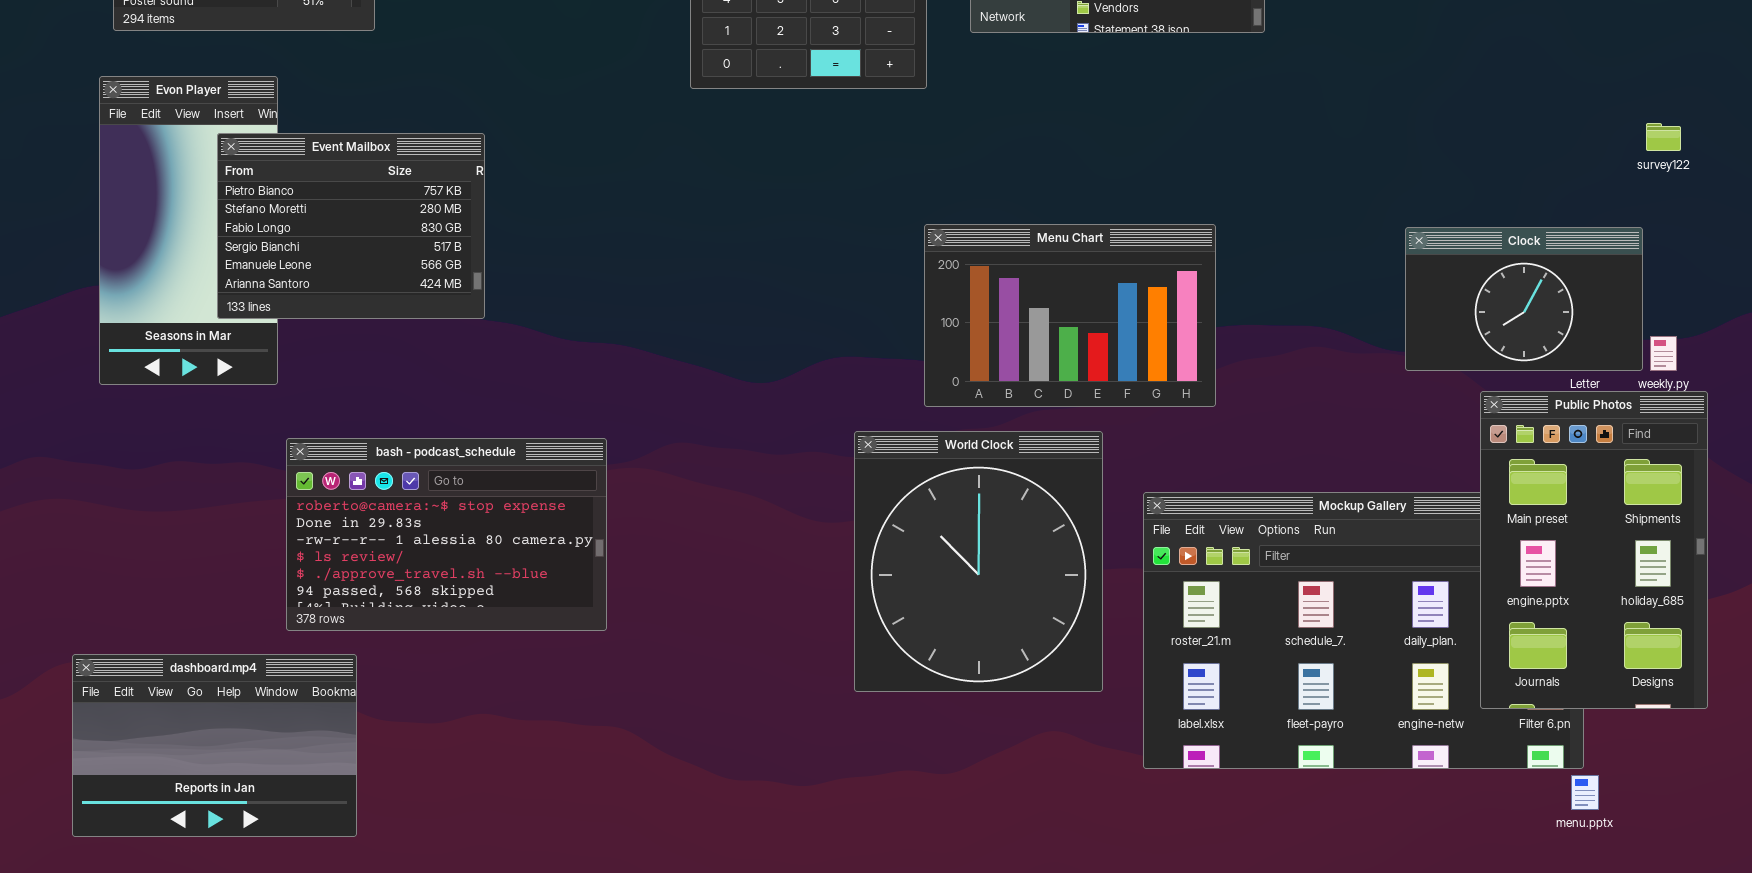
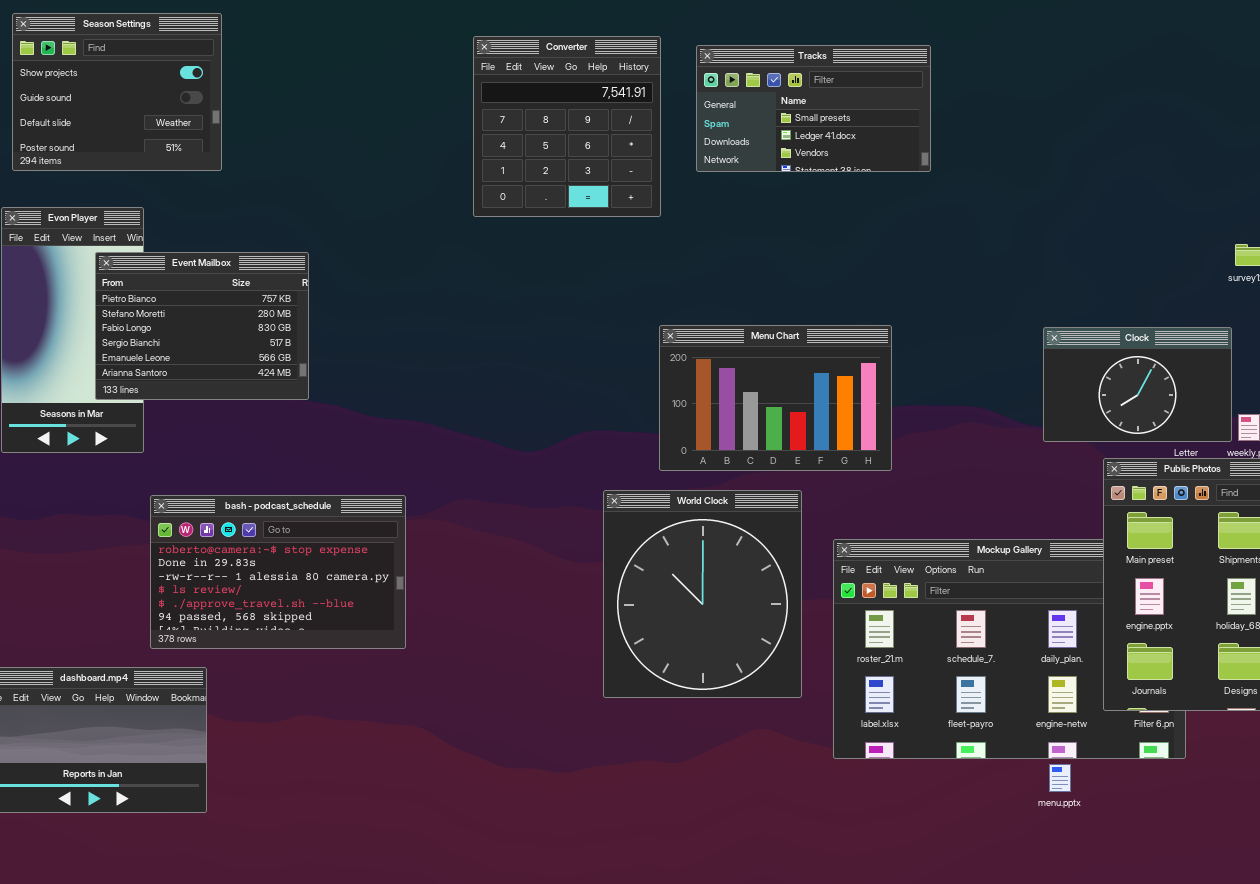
menu.pptx: [1571,775,1599,810] -> [1049,764,1071,792], moved

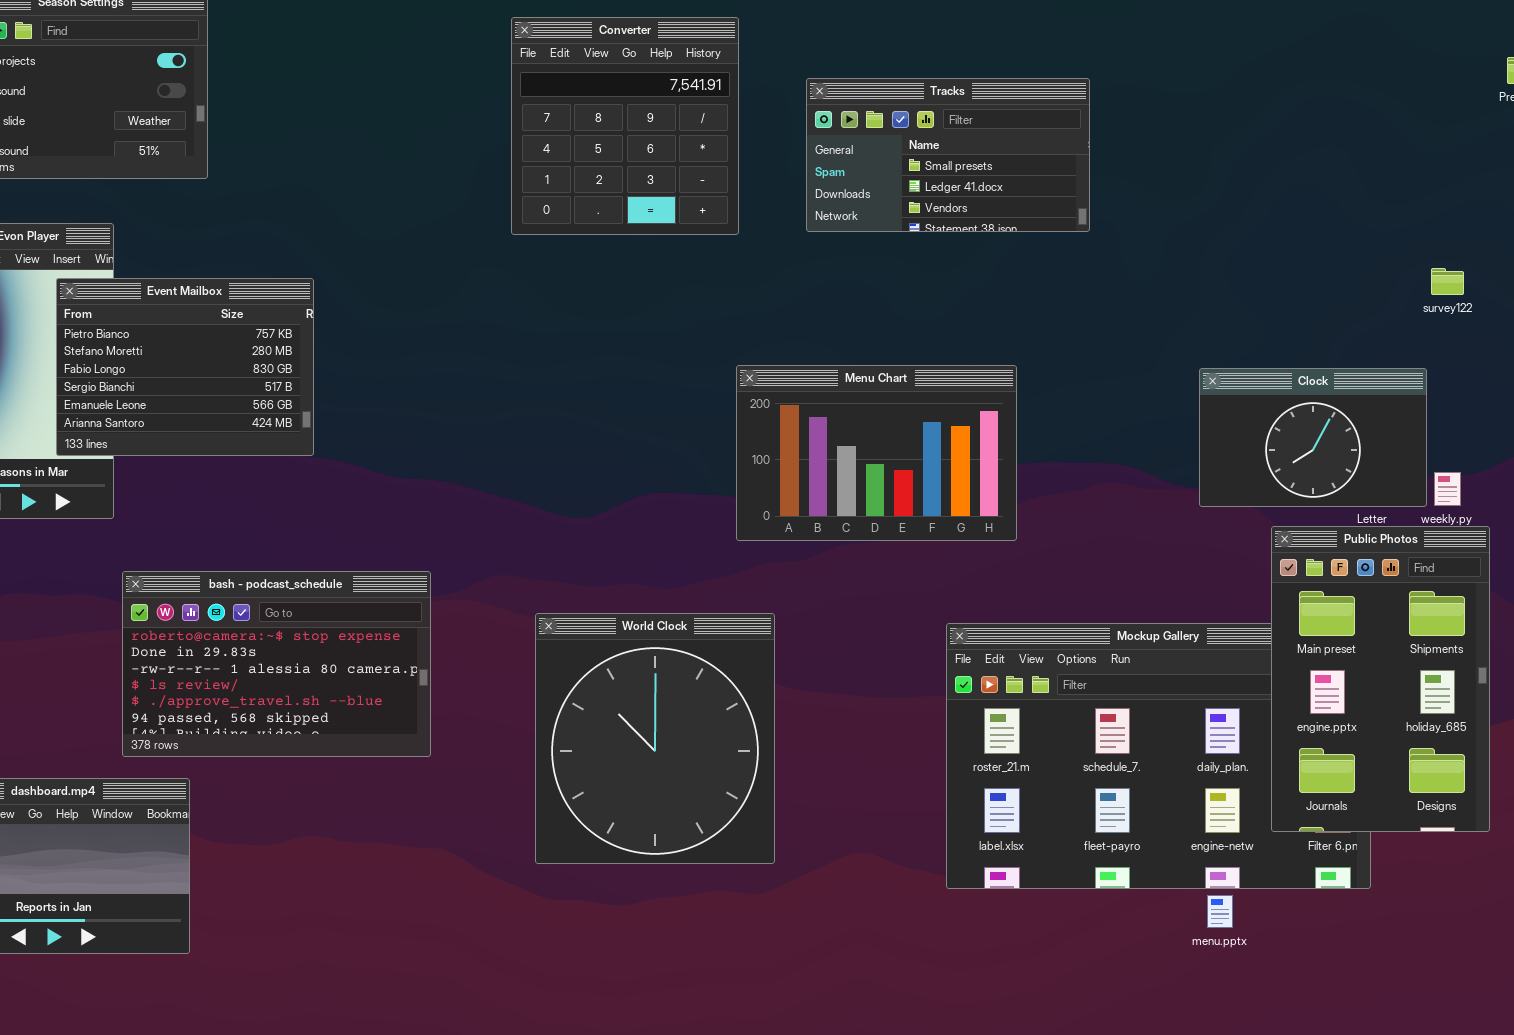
Tracks: [696,45,931,172] -> [806,78,1090,232], moved
World Clock: [603,490,802,698] -> [535,613,775,864], moved

